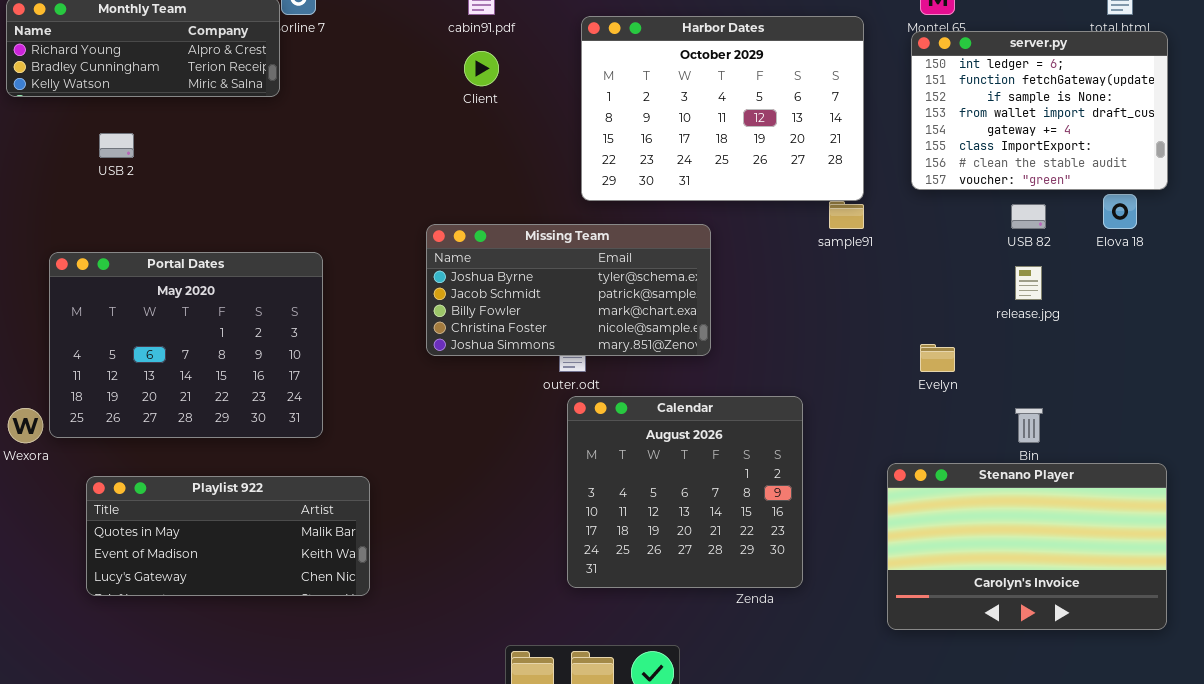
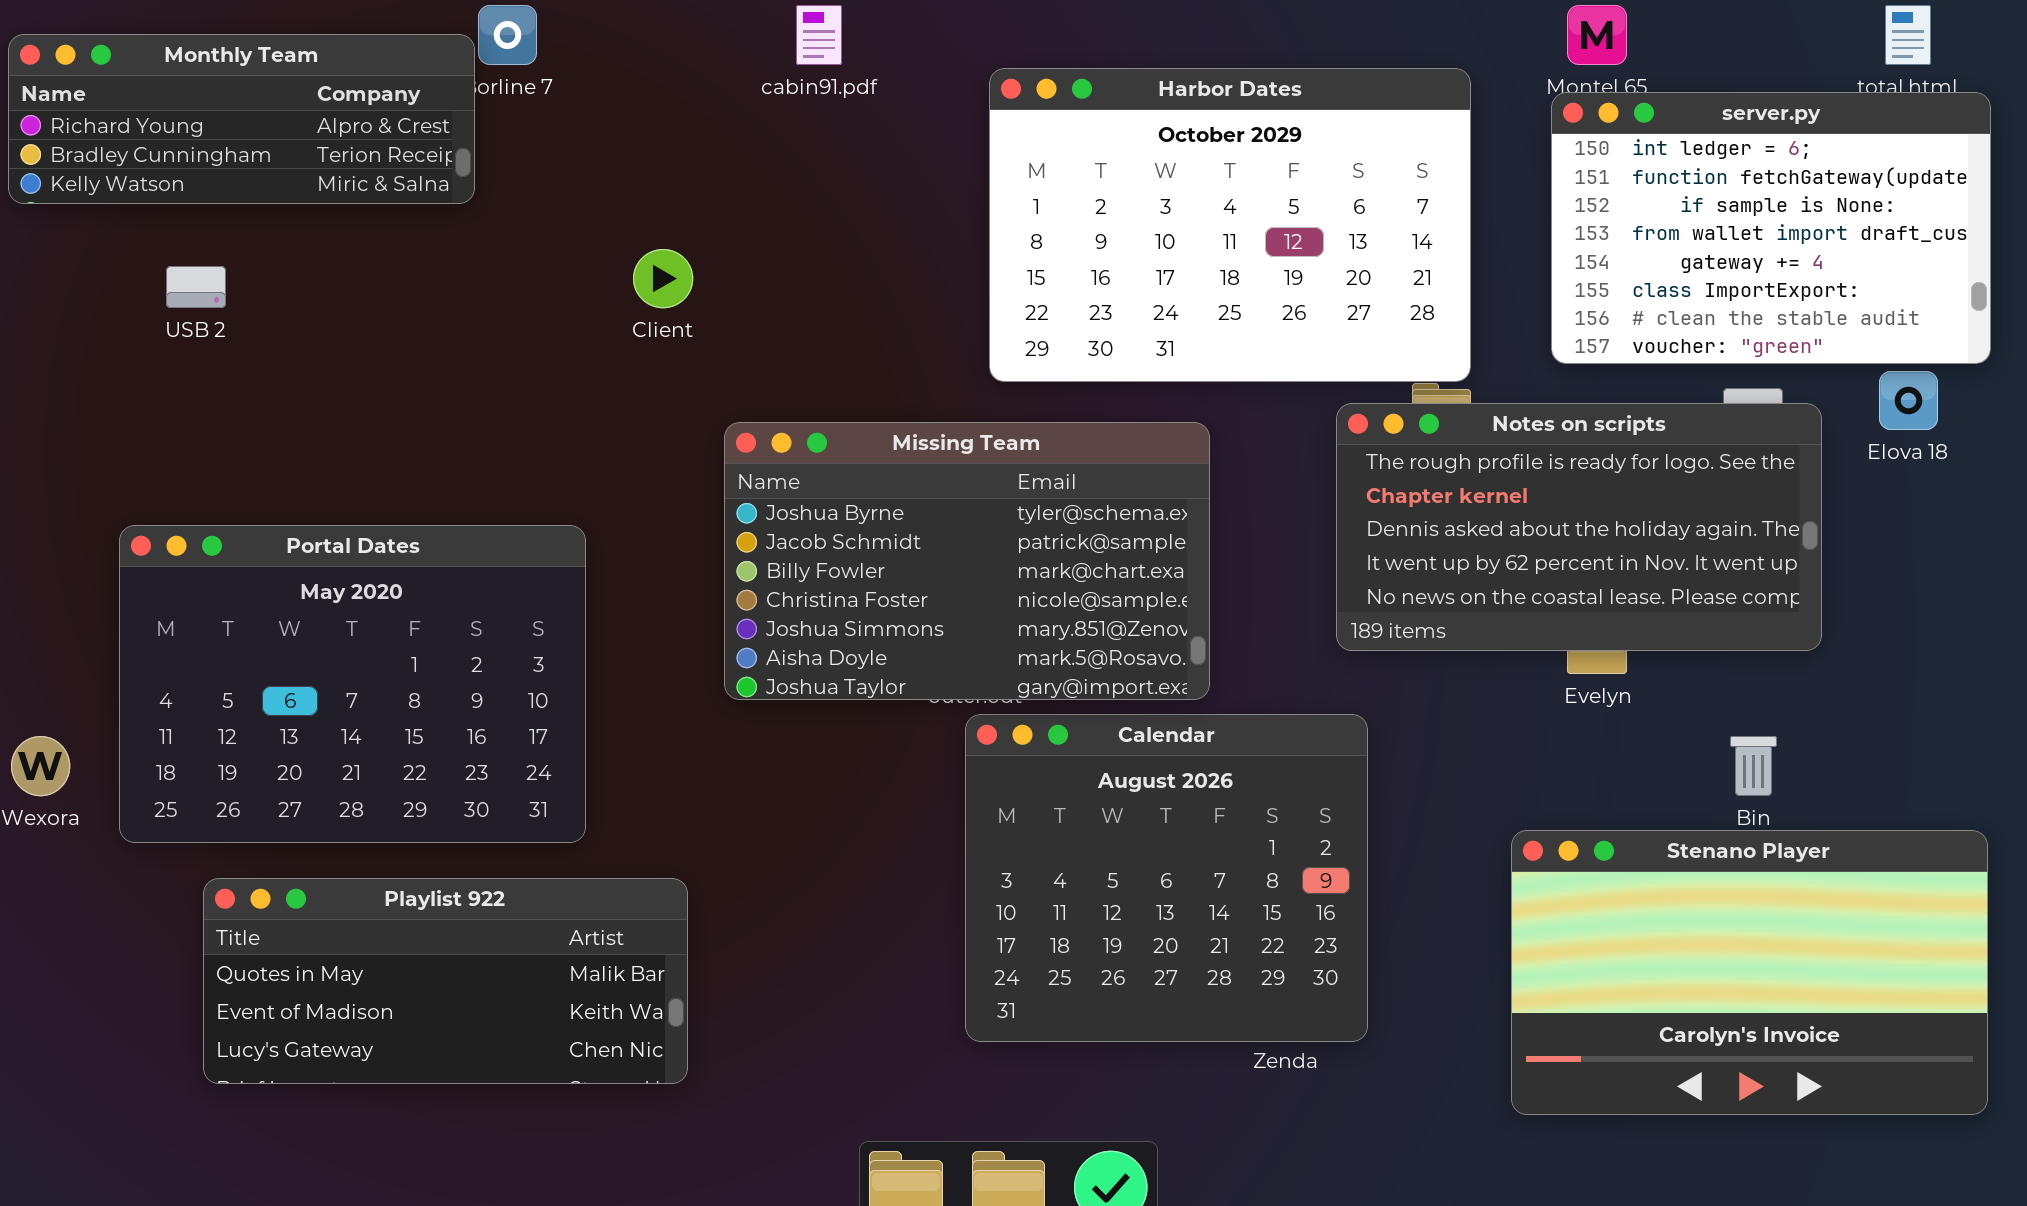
Client: [464,51,499,86] -> [633,249,693,308], moved
Notes on scripts: none -> [1336,403,1822,651], opened
Missing Team: [426,224,711,356] -> [724,422,1210,700], resized
Portal Dates: [49,252,323,438] -> [119,525,586,843], moved
Playlist 922: [86,476,370,596] -> [203,878,688,1084], moved

